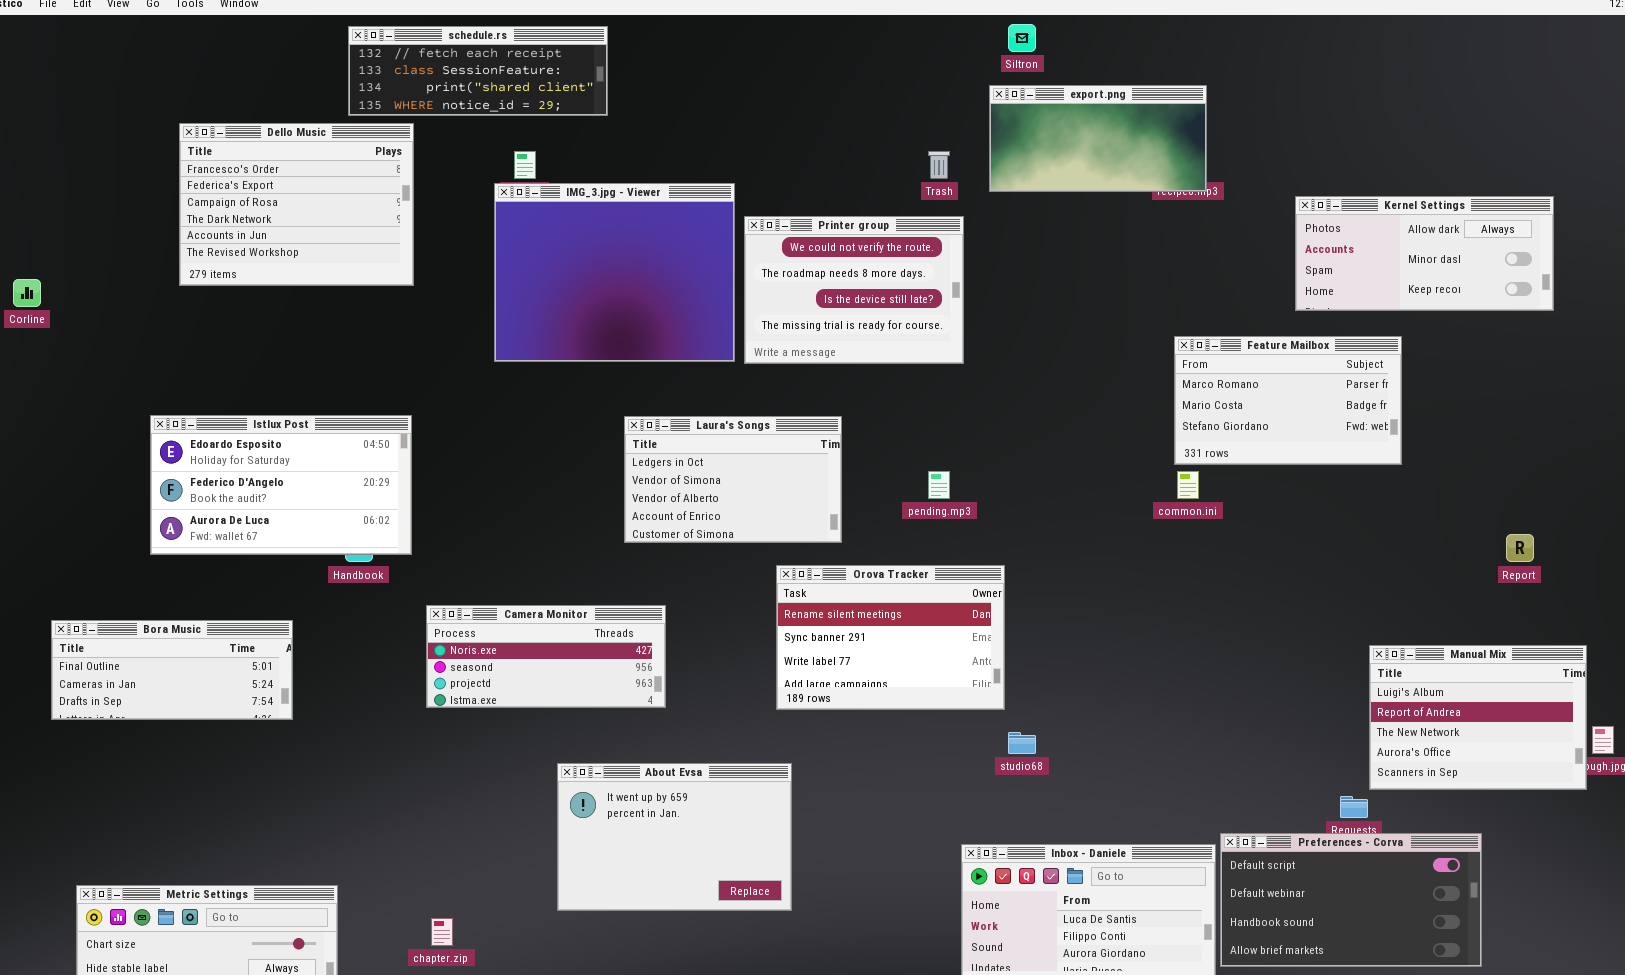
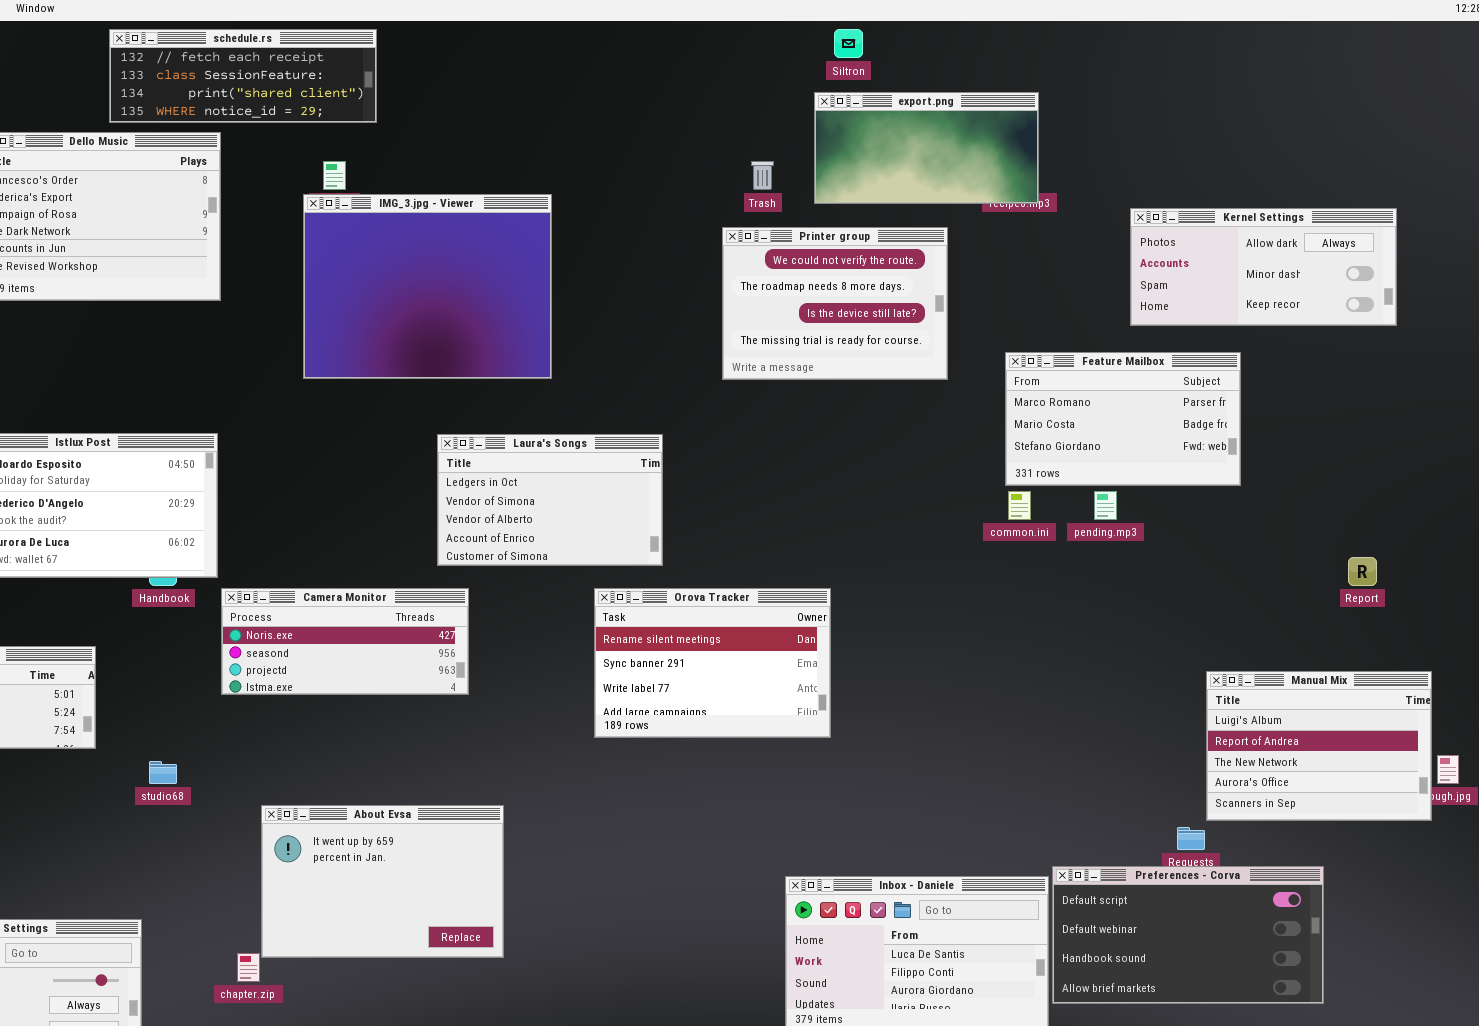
schedule.rs: [348,26,608,116] -> [109,29,377,123], moved
Printer group: [744,216,964,364] -> [722,227,948,380], moved
pending.mp3: [928,471,950,499] -> [1094,491,1117,520], moved
Camera Monitor: [426,605,666,708] -> [221,588,469,695], moved
studio68: [1008,732,1036,754] -> [149,761,177,784], moved
About Evsa: [557,763,792,911] -> [261,805,504,958], moved

